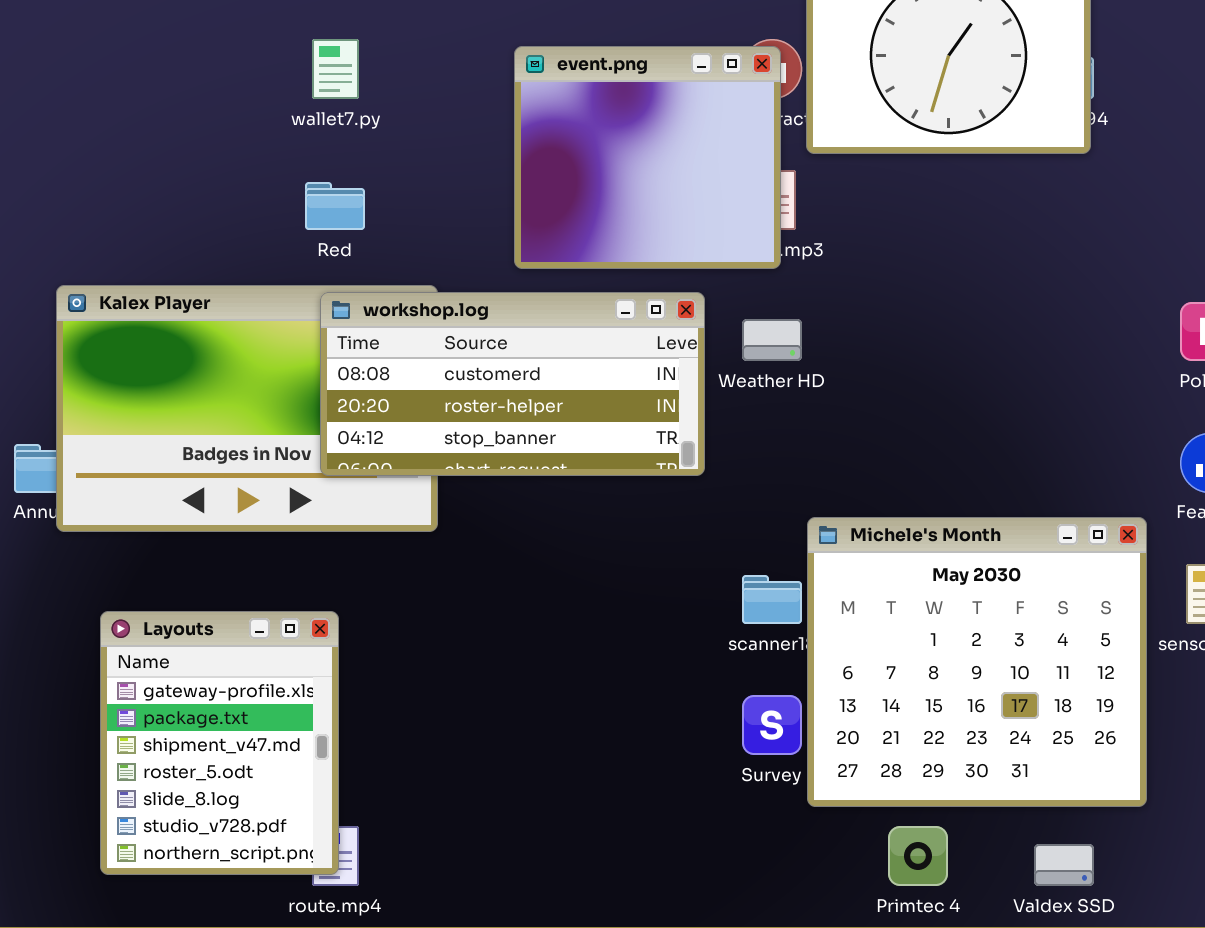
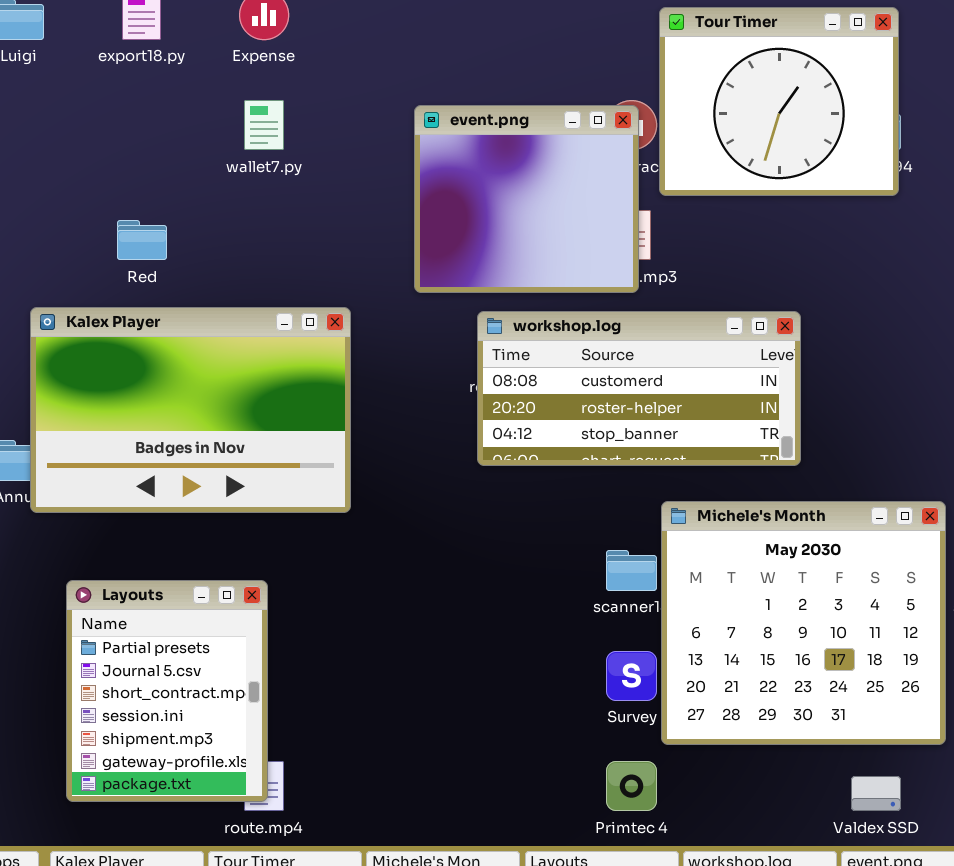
Red: [305,182,365,230] -> [117,220,167,260], moved
workshop.log: [320,292,705,476] -> [477,311,801,466], moved
Layouts: [100,611,339,875] -> [66,580,268,802], scrolled up 5 rows
Primtec 4: [888,826,948,886] -> [606,761,657,811], moved

